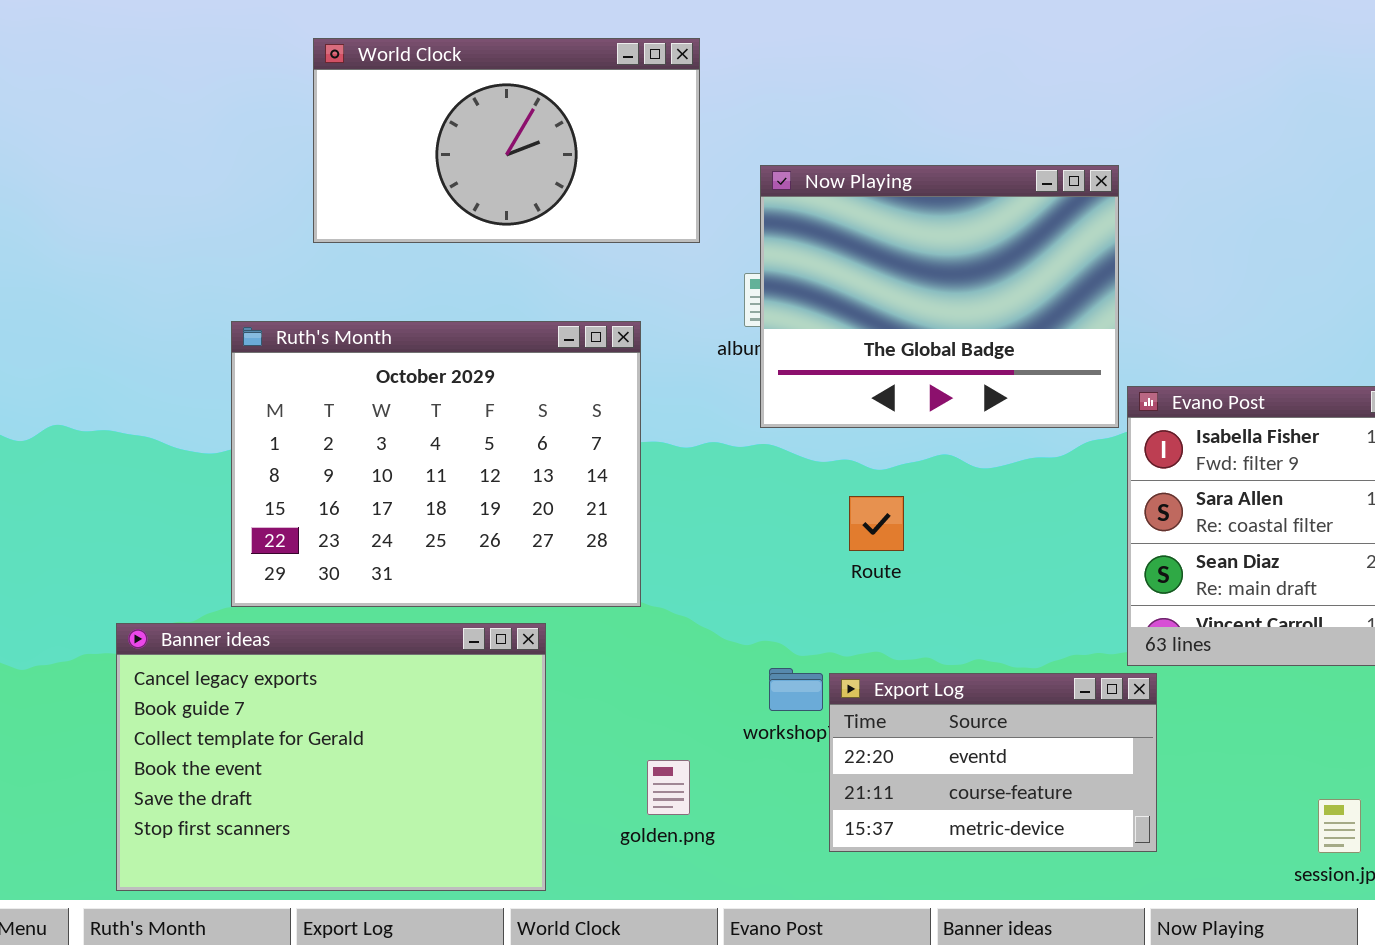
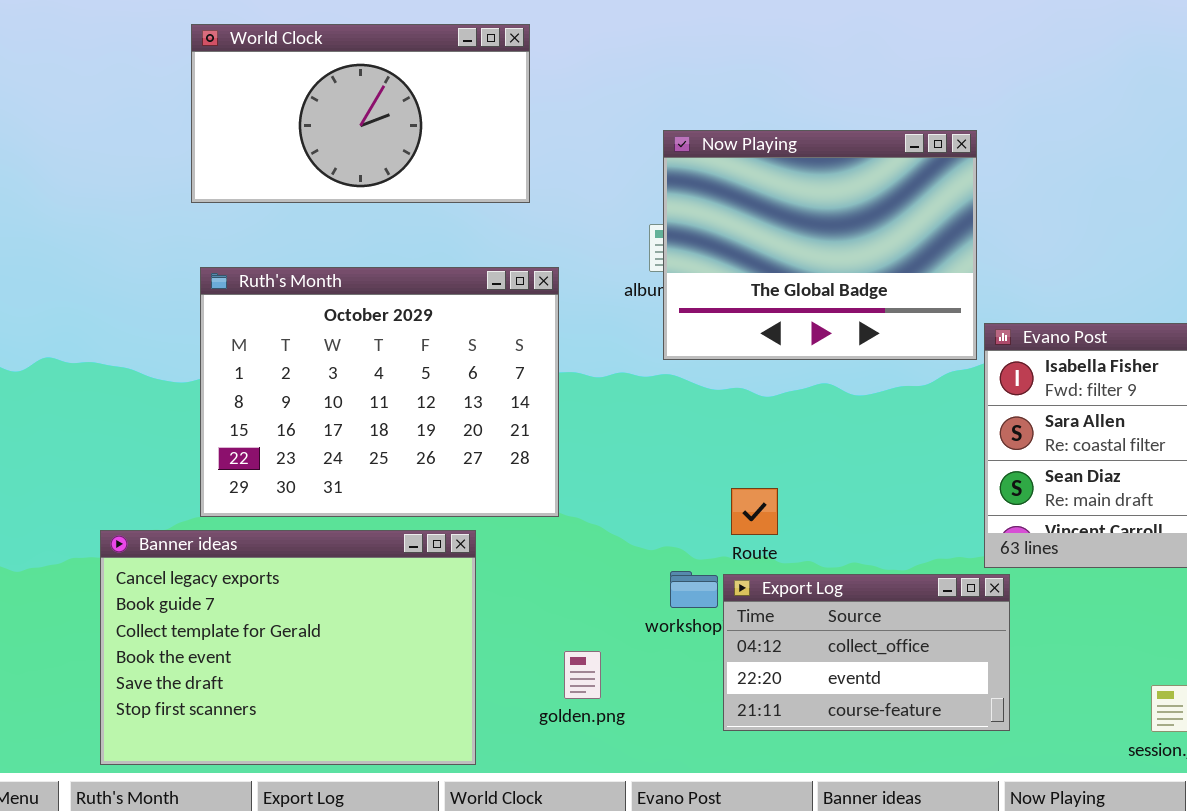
World Clock: [313,38,700,243] -> [191,24,530,203], moved
Route: [849,496,904,551] -> [731,488,778,535], moved
Export Log: [829,673,1157,852] -> [723,574,1010,731], scrolled up 1 row

